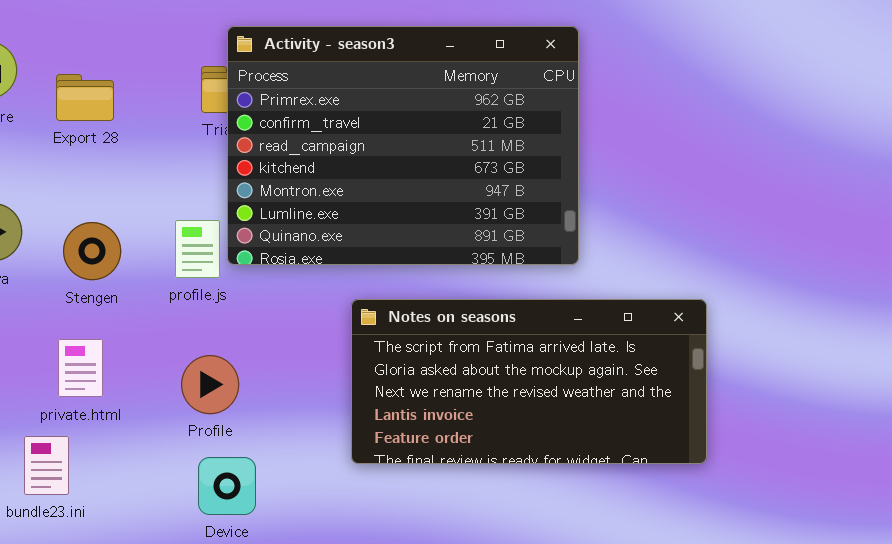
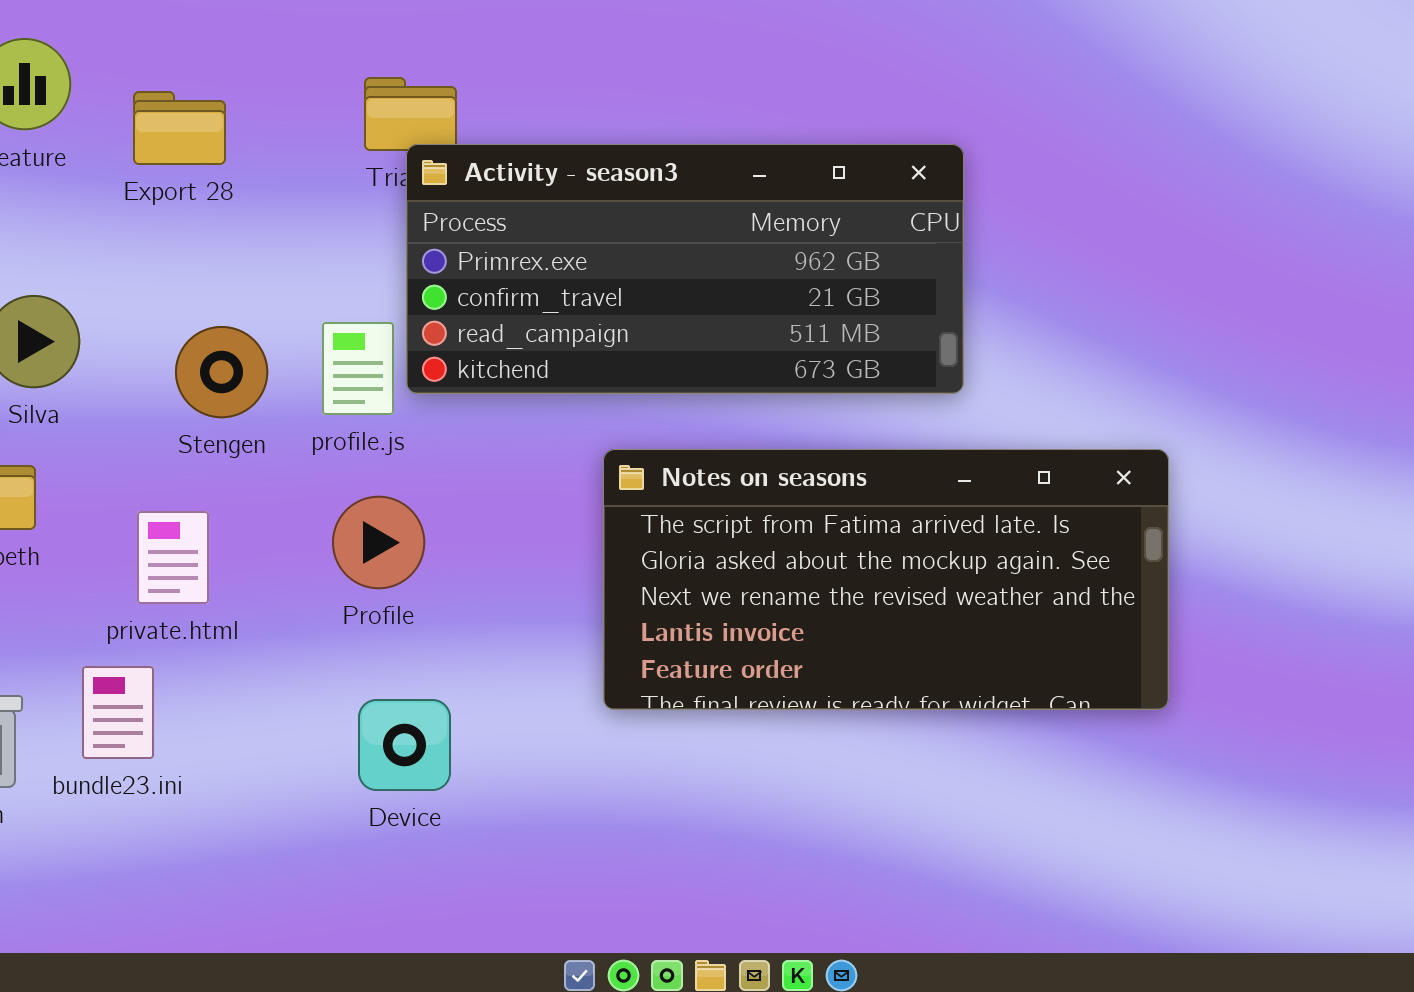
Activity - season3: [227,26,579,265] -> [406,144,964,394], resized
Stengen: [63,222,121,280] -> [175,326,268,418], moved
Profile: [181,355,239,414] -> [332,496,425,589], moved

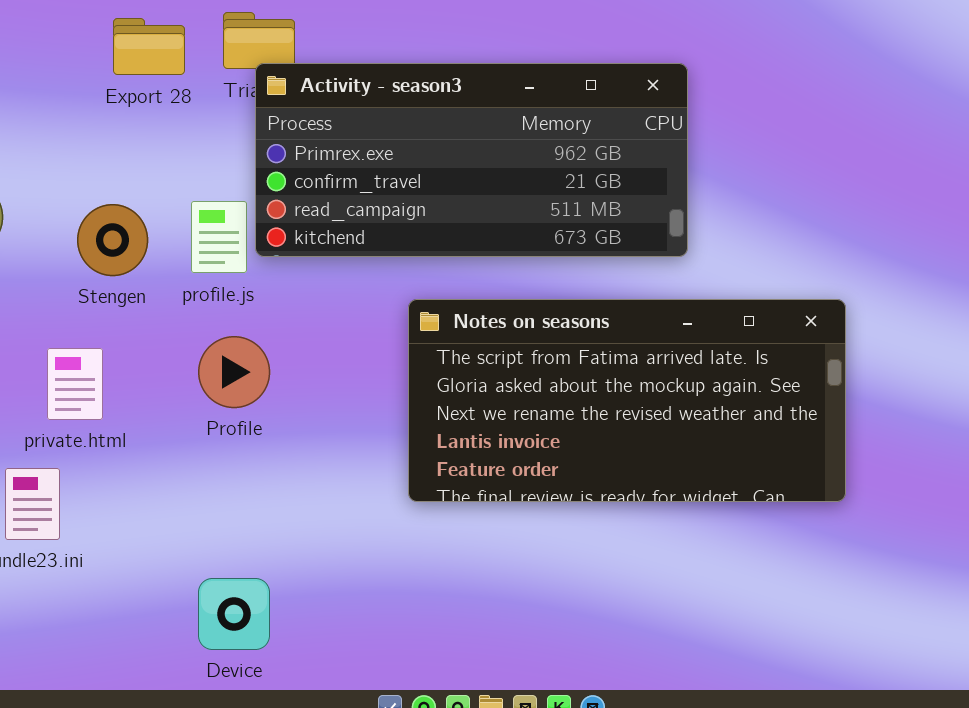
Export 28: [133,91,226,165] -> [113,18,185,75], moved
Device: [358,699,451,791] -> [198,578,270,650], moved

